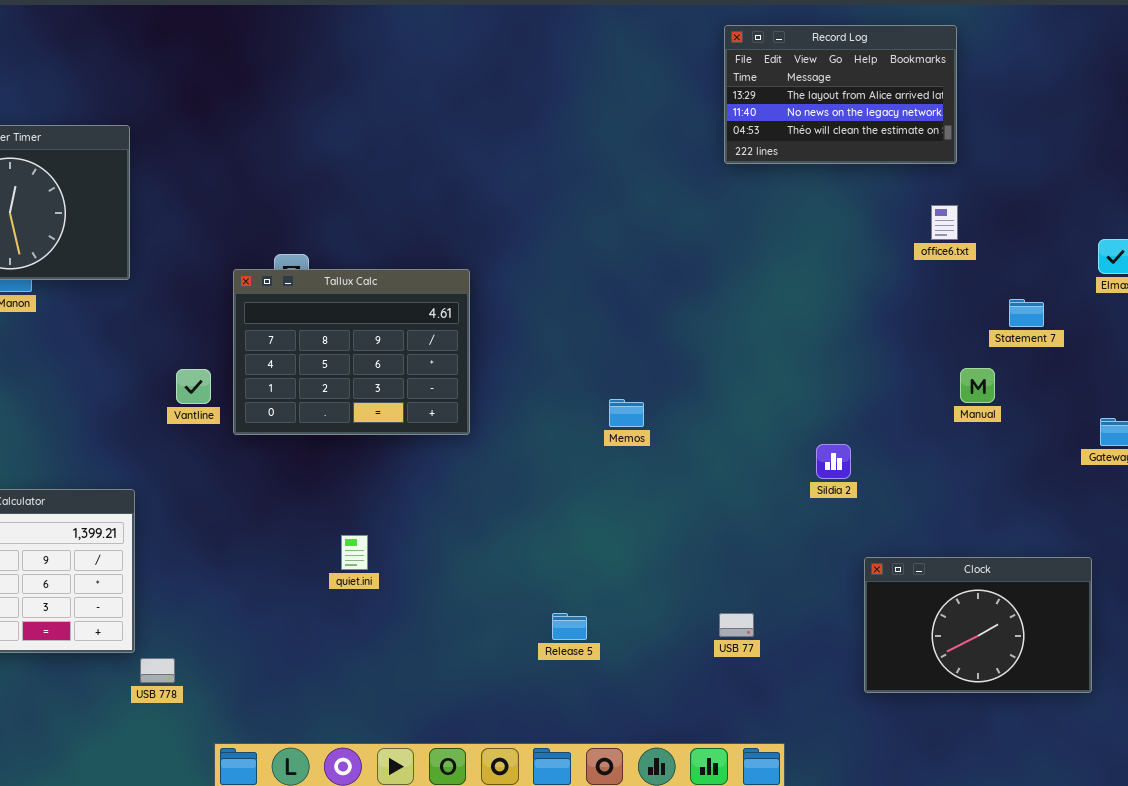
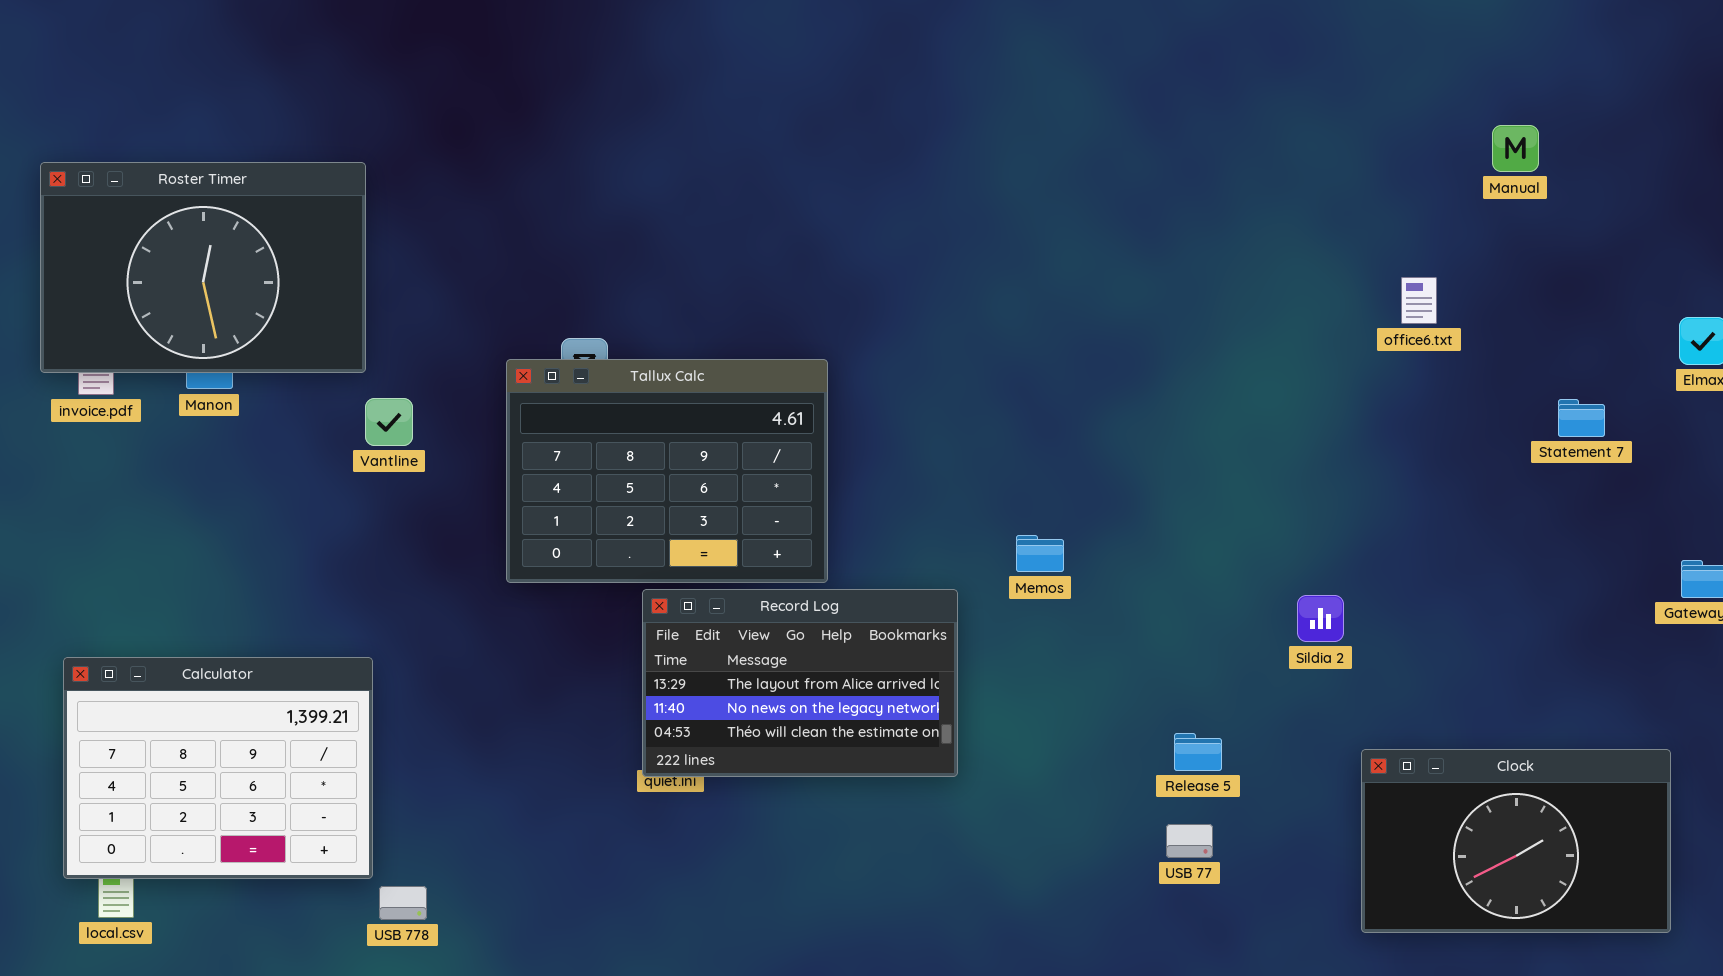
Record Log: [724,25,957,164] -> [642,589,958,777], moved
office6.txt: [931,205,958,240] -> [1401,277,1437,324], moved
Manual: [960,368,995,403] -> [1492,125,1539,172], moved
Vantline: [176,369,211,404] -> [365,398,413,446], moved
Release 5: [552,613,587,640] -> [1174,733,1222,771], moved

